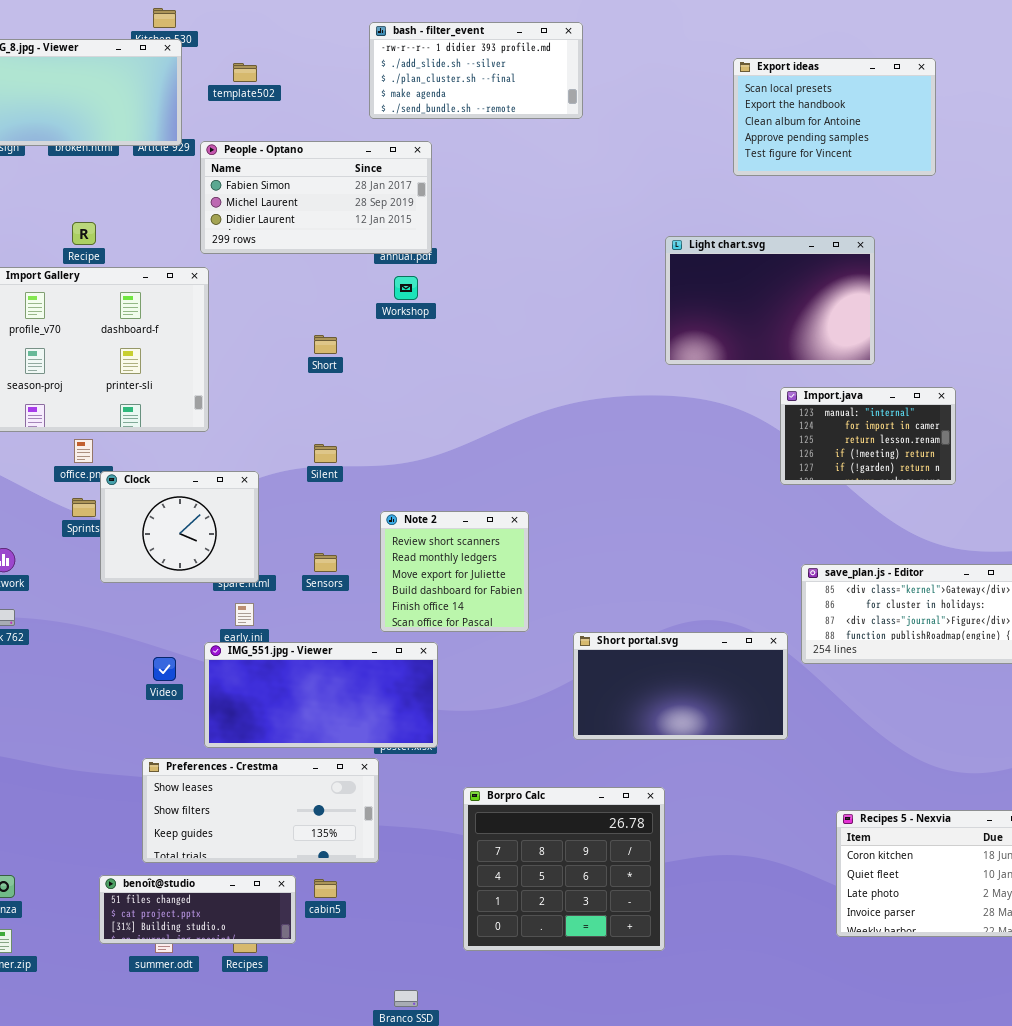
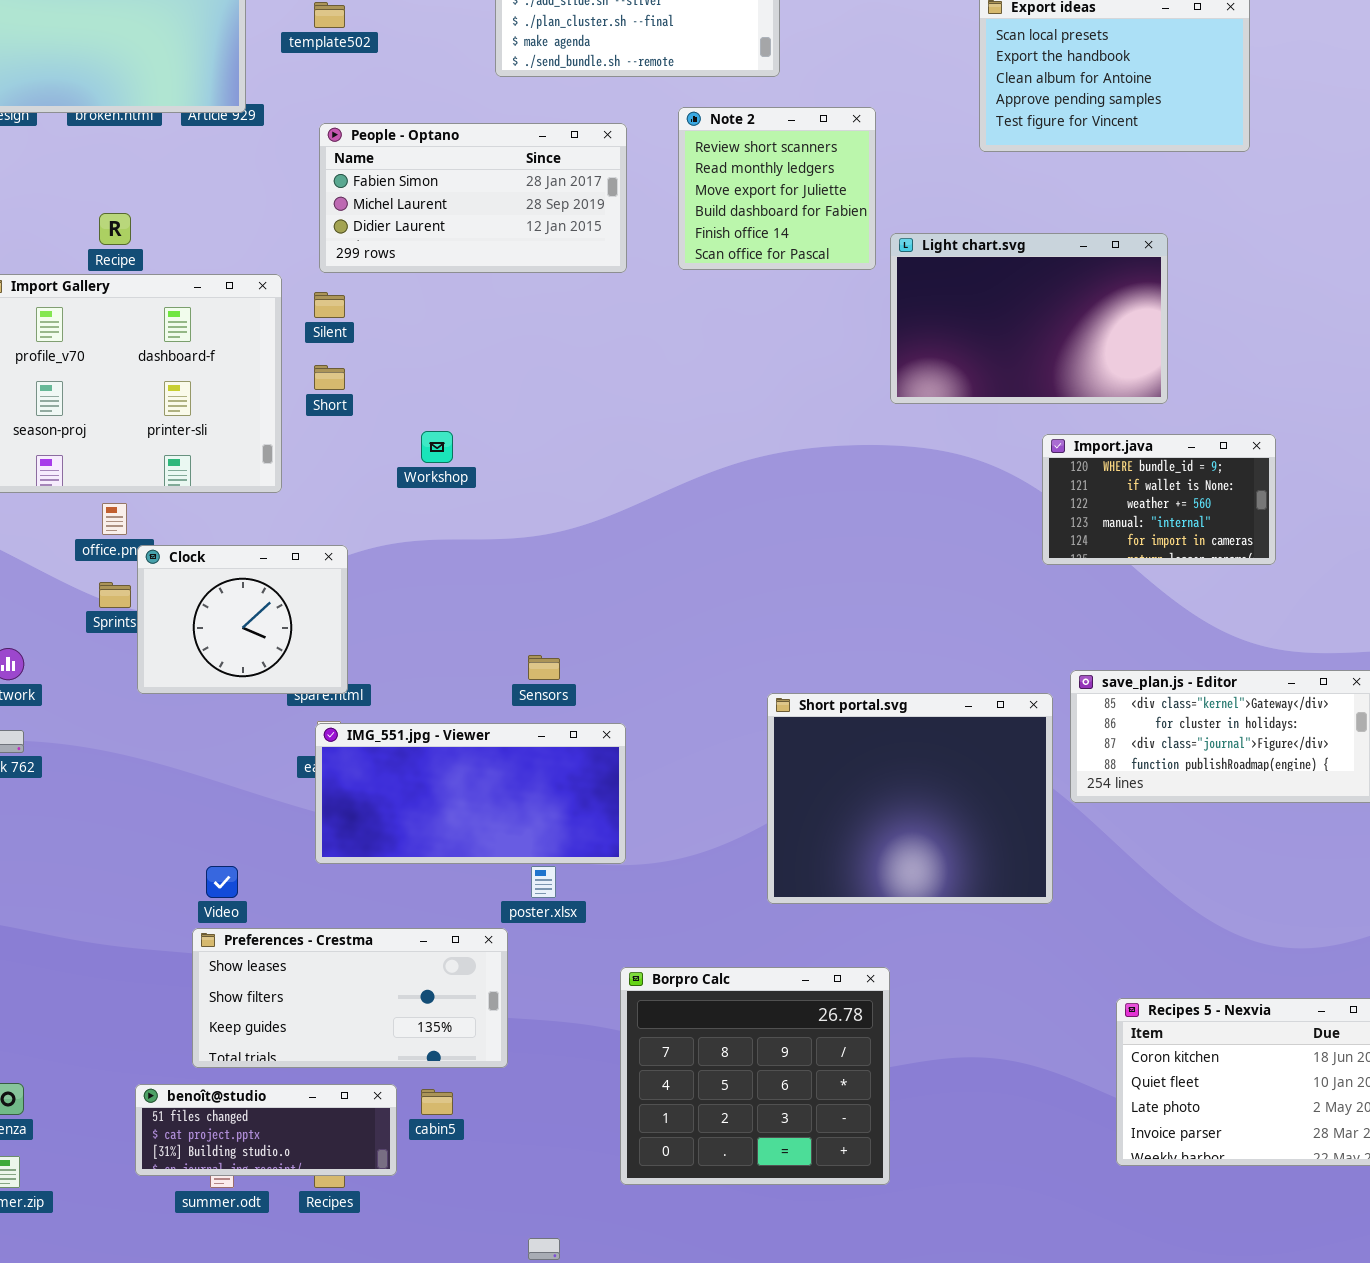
People - Optano: [200,141,432,254] -> [319,123,627,273], moved
Workshop: [394,276,418,300] -> [421,431,453,463], moved
Short: [314,335,337,354] -> [314,365,345,390], moved
Import.java: [780,387,956,485] -> [1042,434,1276,565], scrolled up 3 rows
Silent: [314,444,337,463] -> [314,292,345,318], moved
Note 2: [380,511,529,632] -> [678,107,876,270], moved
Sensors: [314,553,337,572] -> [528,655,560,680], moved
Short portal.svg: [573,632,788,740] -> [767,693,1053,904], resized
IMG_551.jpg - Viewer: [204,642,438,748] -> [315,723,626,864], moved
Video: [153,657,176,681] -> [206,866,238,898], moved

